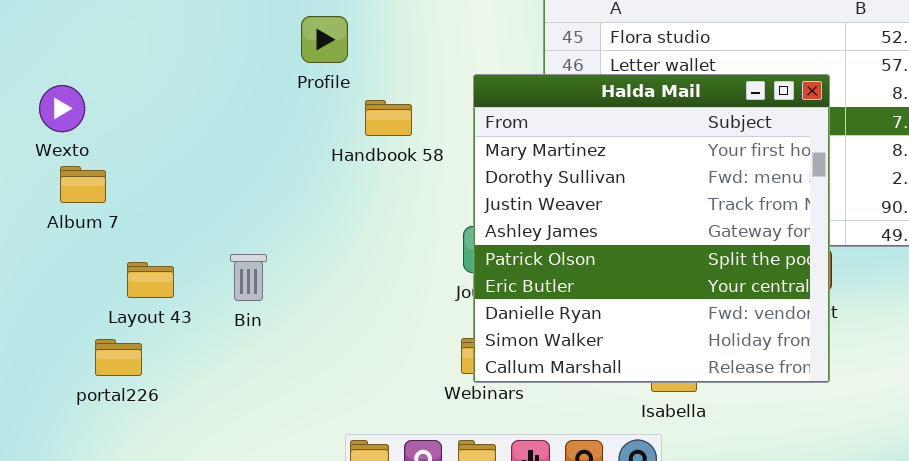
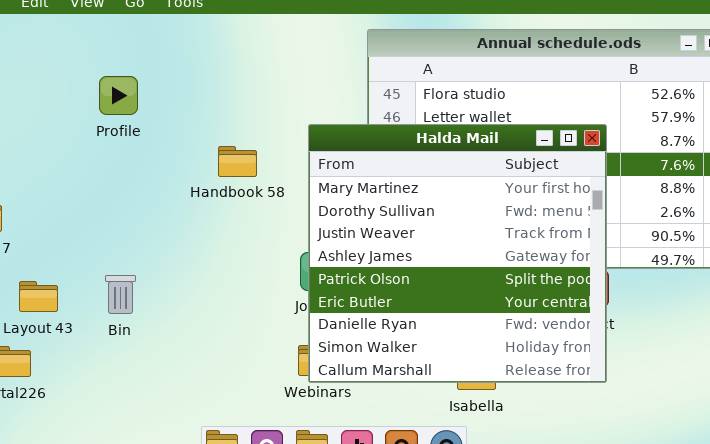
Profile: [301,16,348,63] -> [99,76,138,115], moved

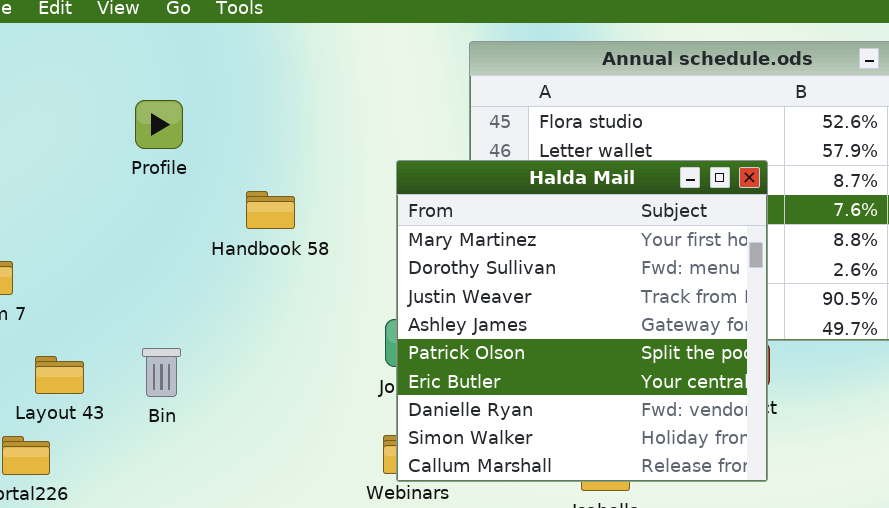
Handbook 58: [218,146,257,177] -> [246,191,295,229], moved

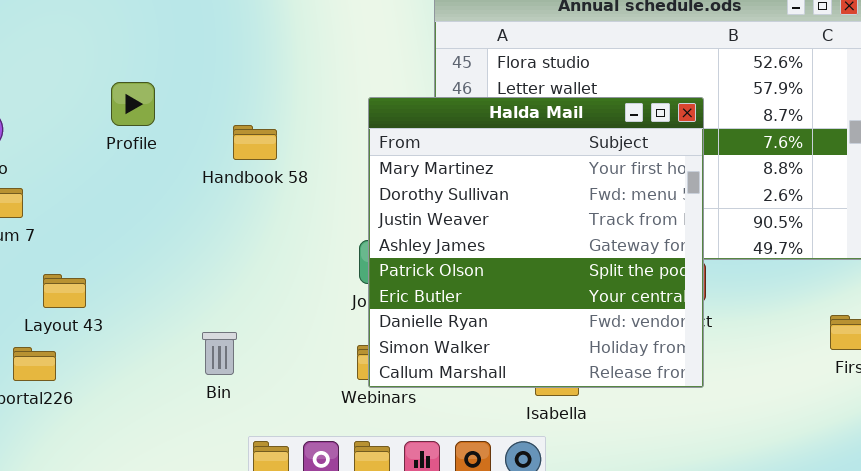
Profile: [135,100,183,149] -> [111,82,155,126], moved
Bin: [142,348,181,397] -> [202,332,237,375], moved

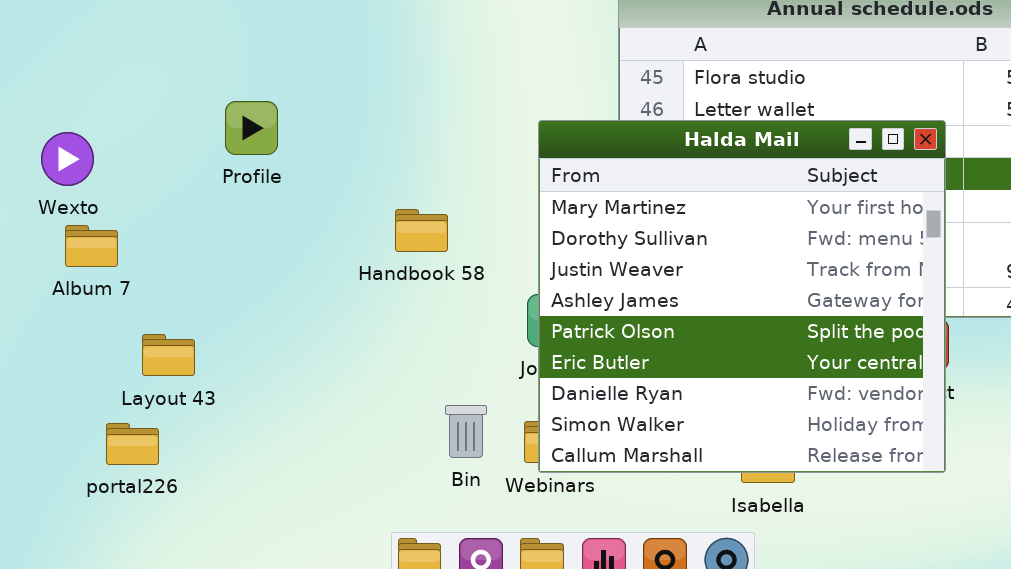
Handbook 58: [233,125,277,160] -> [395,209,448,252], moved
Bin: [202,332,237,375] -> [445,405,487,458], moved

